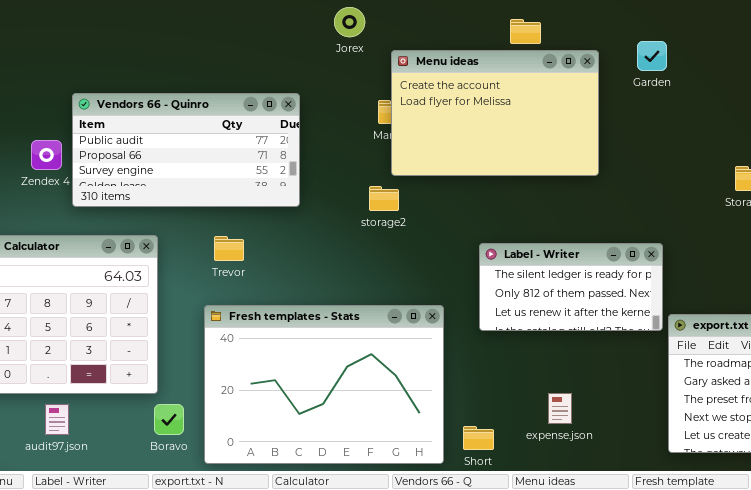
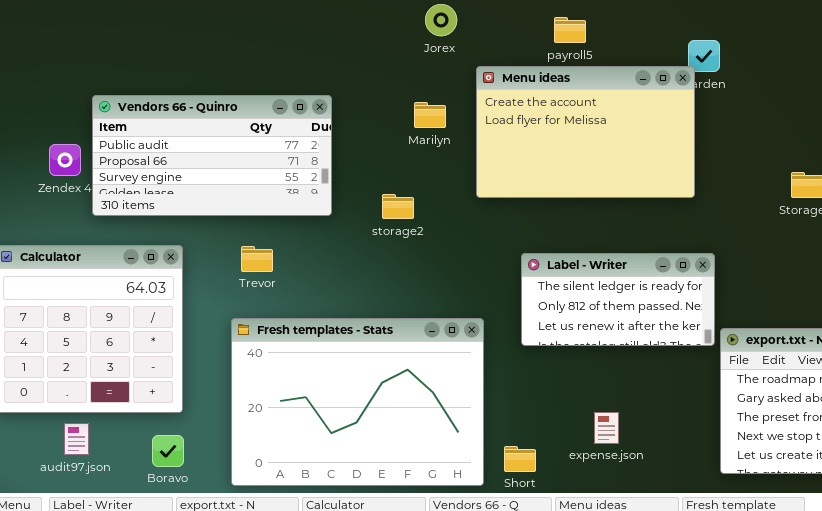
Jorex: [334,7,365,37] -> [425,4,457,36], moved
Menu ideas: [391,50,599,176] -> [476,66,695,198], moved
storage2: [369,186,399,211] -> [382,194,414,219], moved
Boravo: [154,404,184,435] -> [152,435,184,467], moved

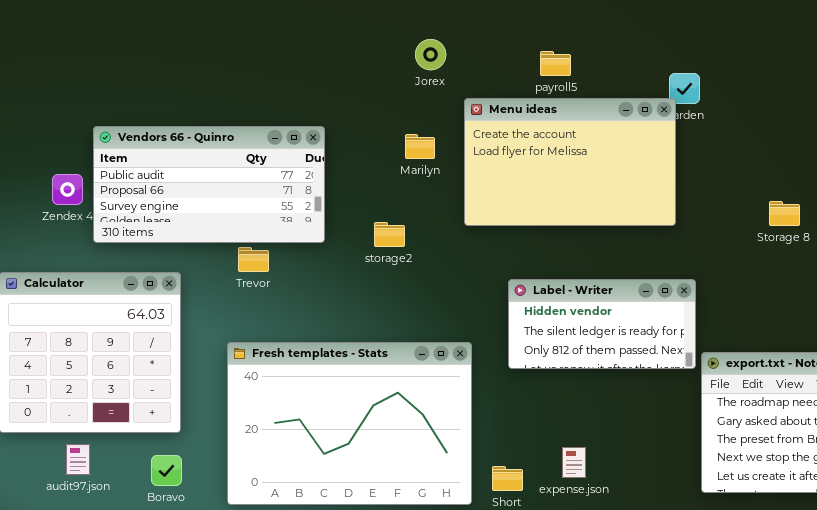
Trevor: [241,246,273,272] -> [238,247,269,272], moved
Label - Writer: [521,253,715,346] -> [508,279,696,369], scrolled up 1 row
expense.json: [594,412,619,444] -> [562,447,586,478], moved

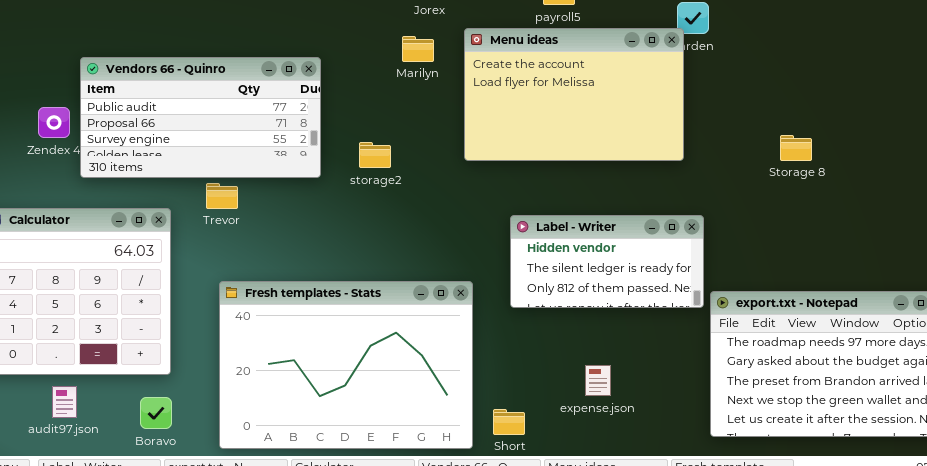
Marilyn: [405,134,435,159] -> [402,36,434,62], moved
storage2: [374,222,405,247] -> [359,142,391,168], moved
Trevor: [238,247,269,272] -> [206,183,238,209], moved
expense.json: [562,447,586,478] -> [585,365,611,396], moved

